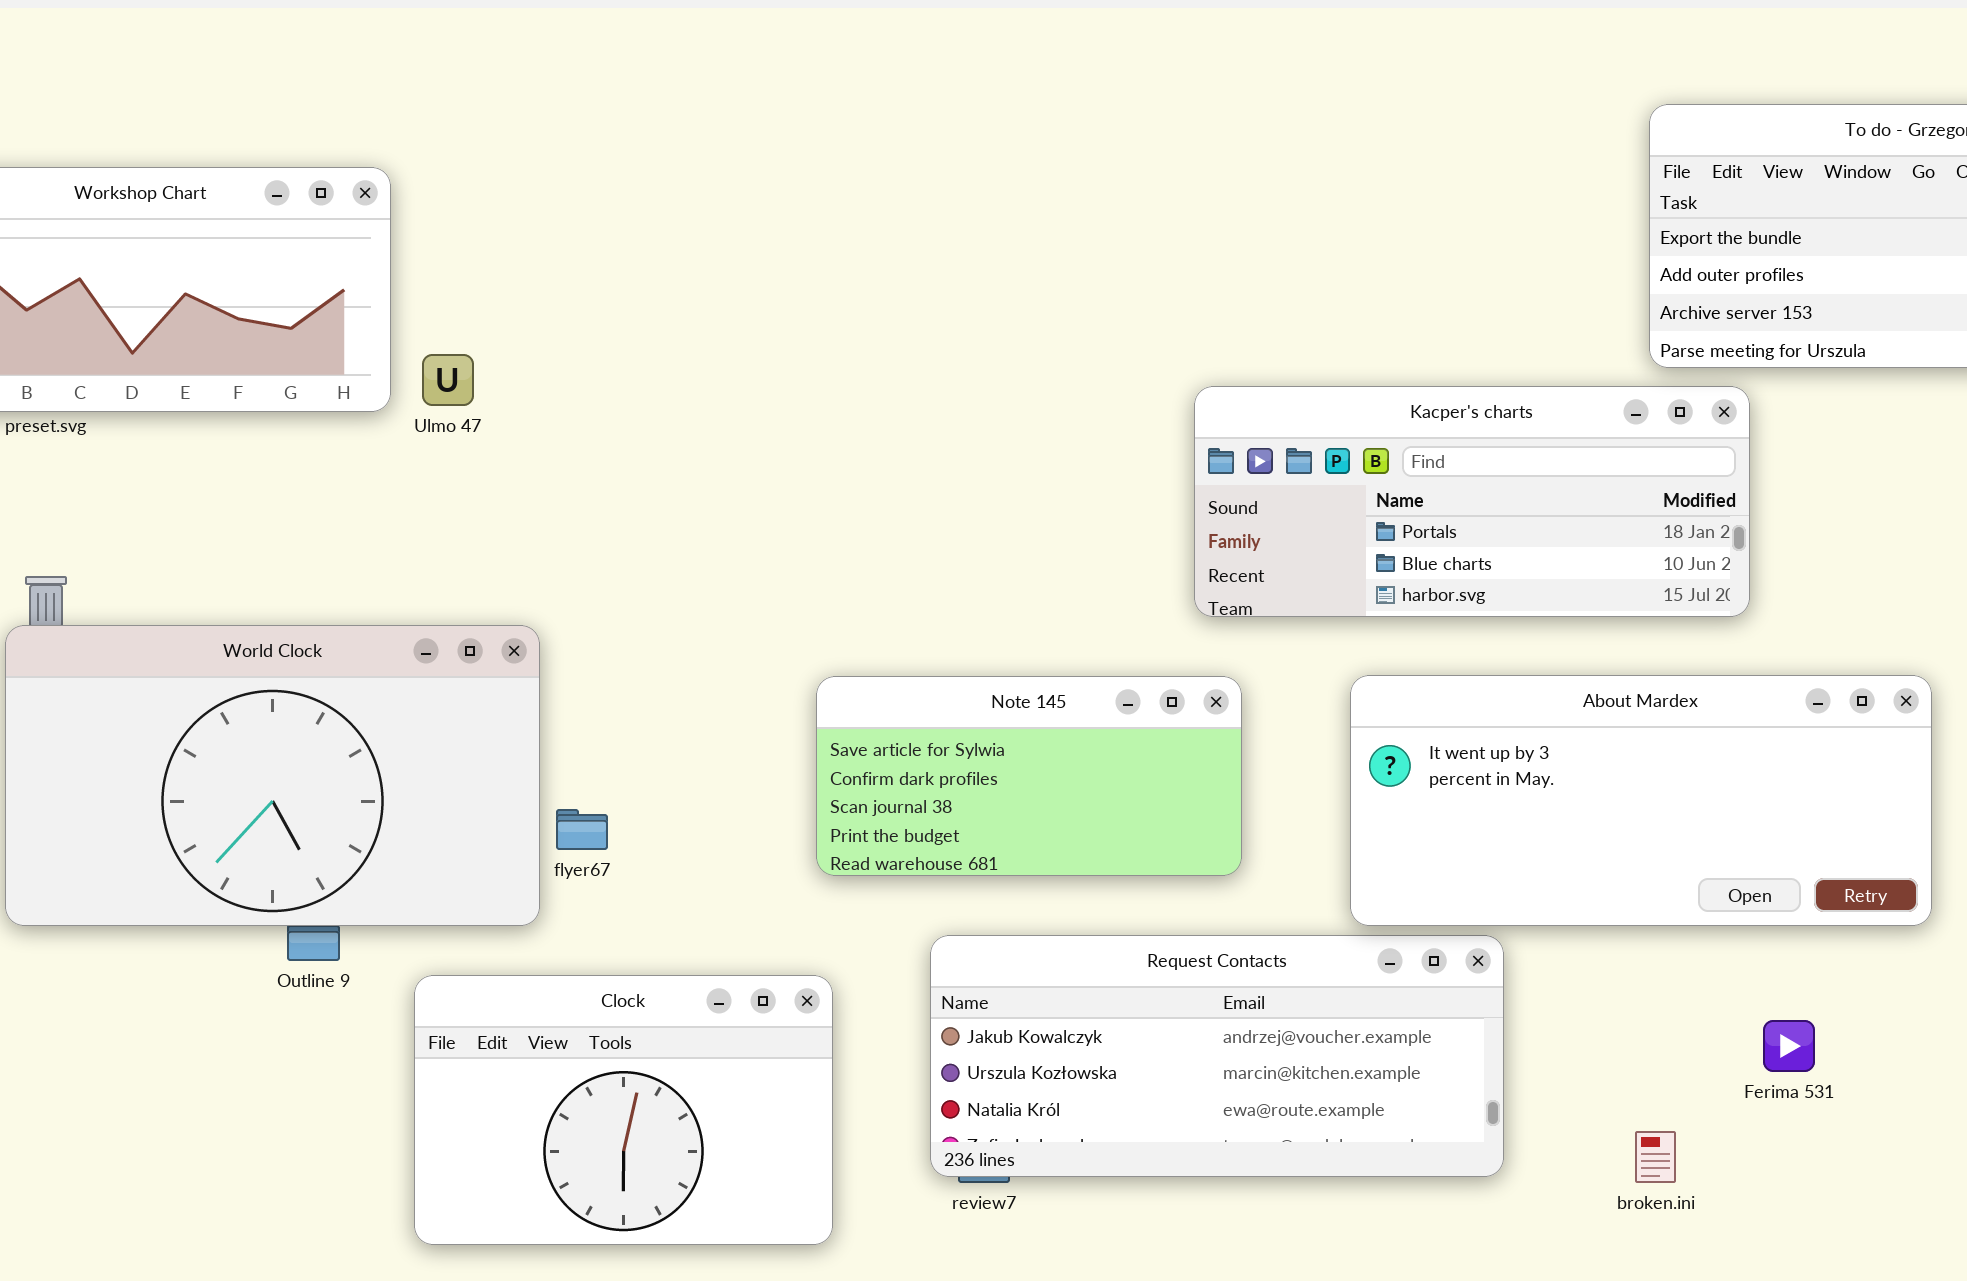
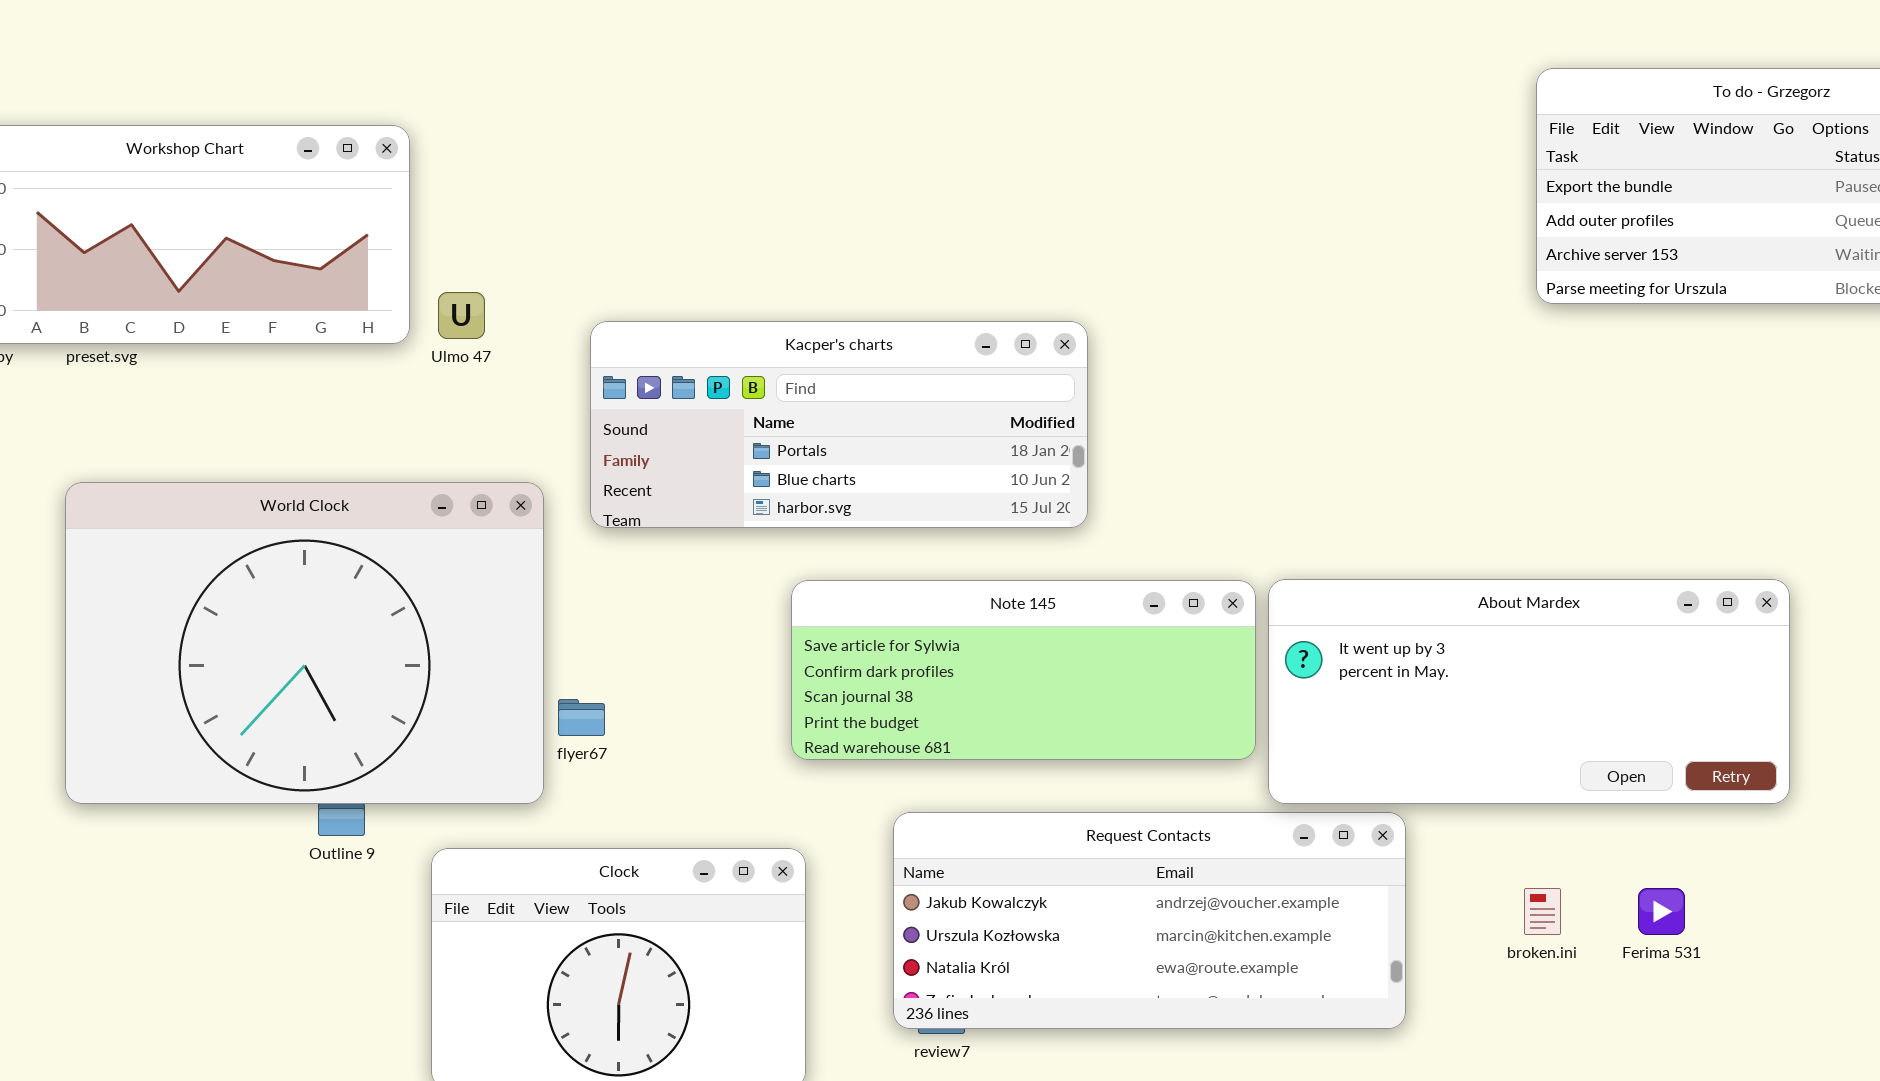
Kacper's charts: [1194,386,1750,617] -> [590,321,1088,528], moved
World Clock: [5,625,540,926] -> [65,482,544,804], resized
Note 145: [816,676,1242,876] -> [791,580,1256,760], resized
broken.ini: [1635,1131,1676,1183] -> [1524,888,1561,935], moved

